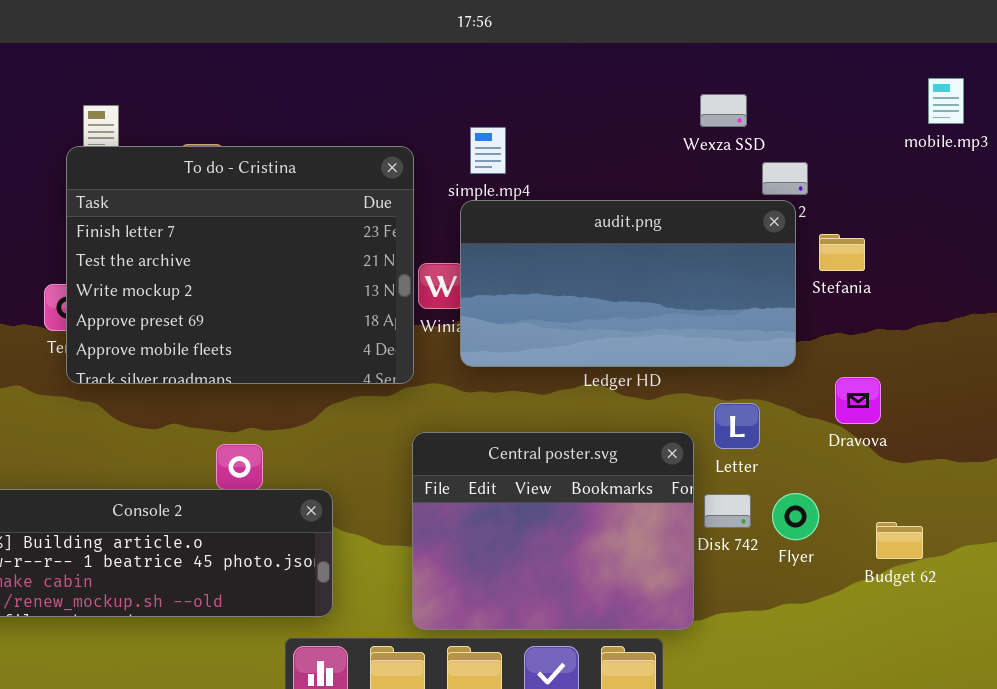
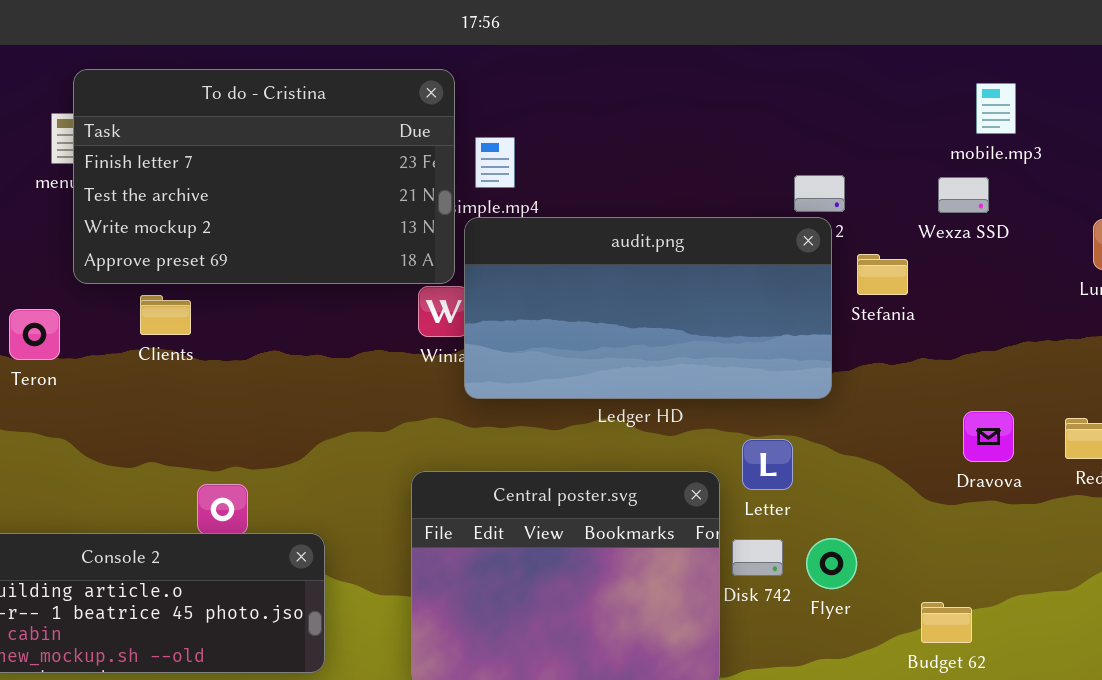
Wexza SSD: [700,94,747,127] -> [938,177,989,213], moved
To do - Cristina: [66,146,414,384] -> [73,69,455,284], moved, resized
Dravova: [835,377,881,424] -> [963,411,1014,462], moved
Budget 62: [876,522,923,559] -> [921,602,972,643], moved

